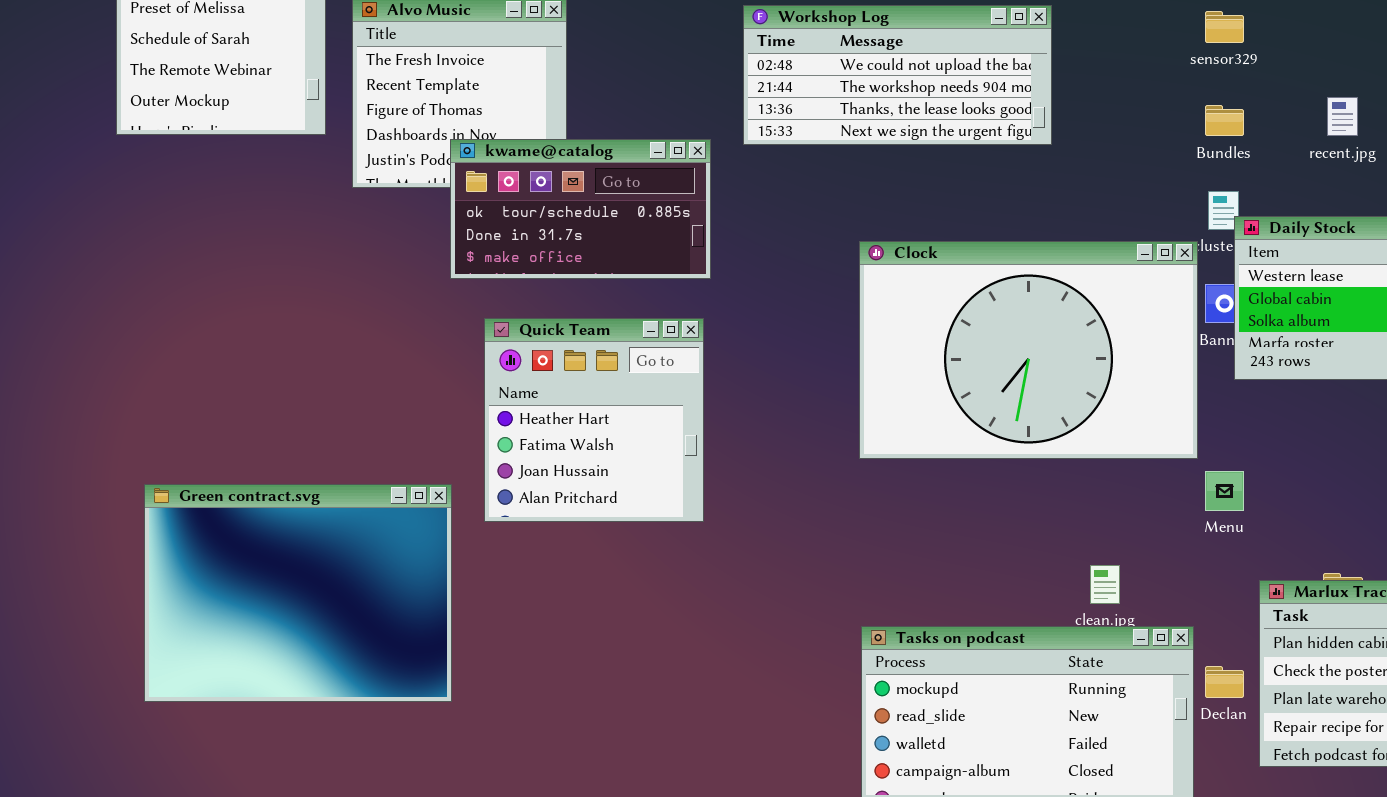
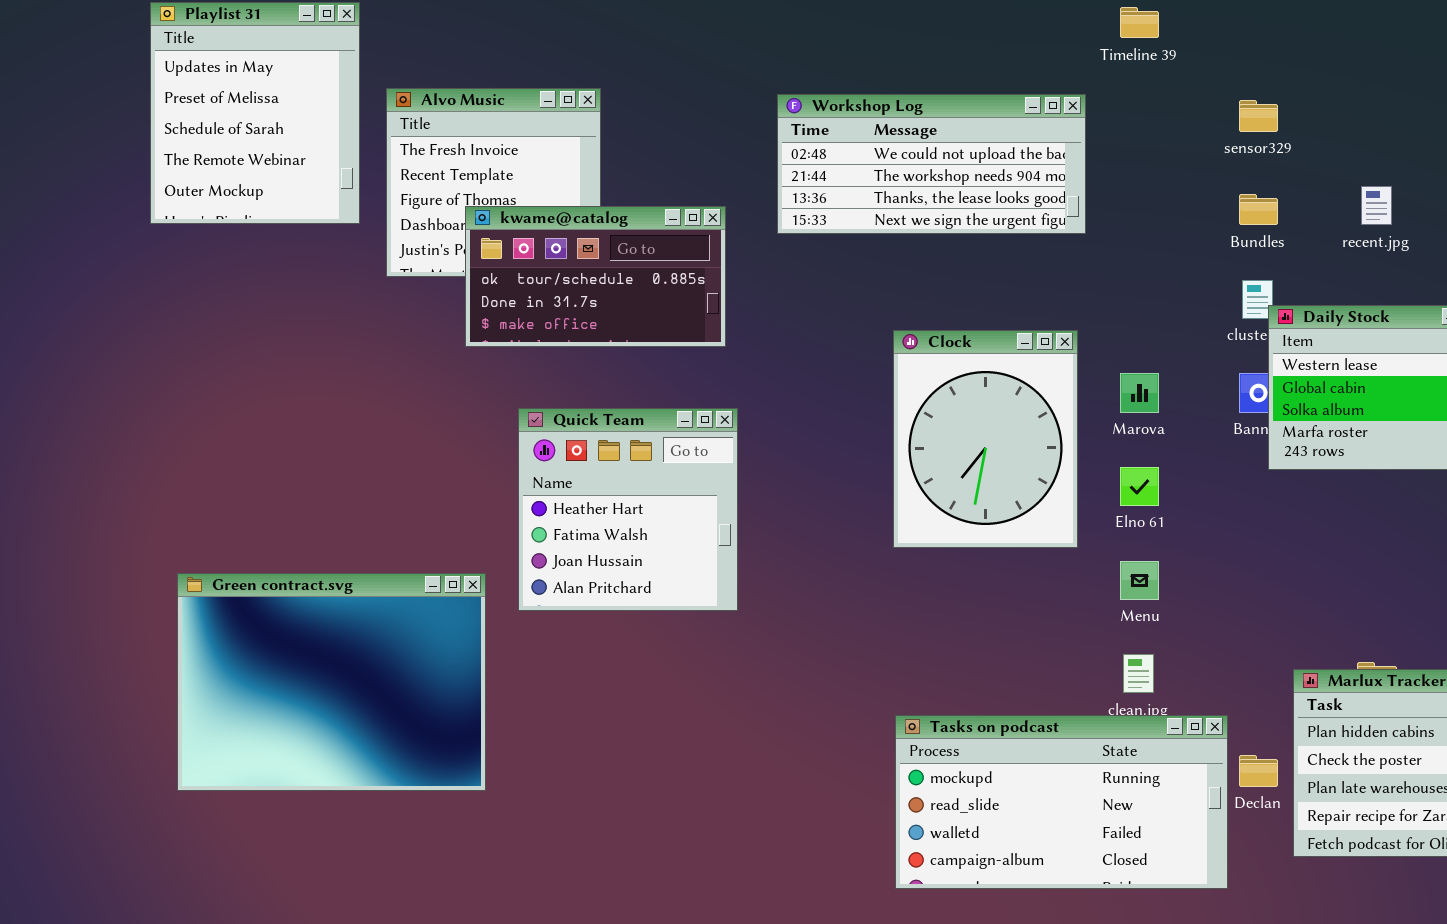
kwame@catalog: [450,139,711,279] -> [465,206,726,347], moved
Clock: [859,241,1198,459] -> [893,330,1078,548], resized
Menu: [1205,471,1244,511] -> [1120,561,1159,600], moved

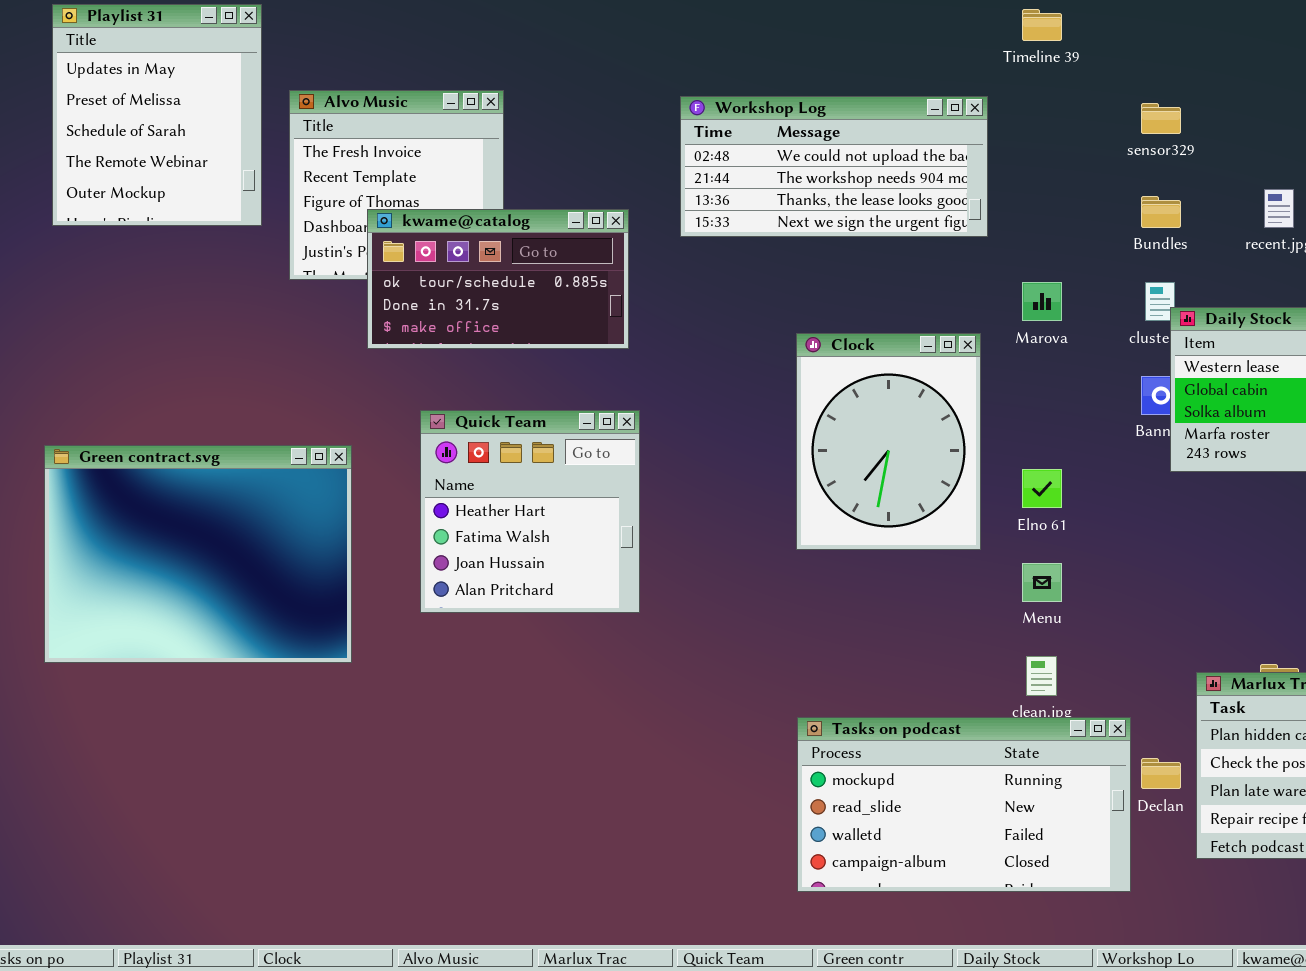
Marova: [1120,373,1159,413] -> [1022,282,1062,321], moved
Green contract.svg: [177,573,486,791] -> [44,445,352,663], moved

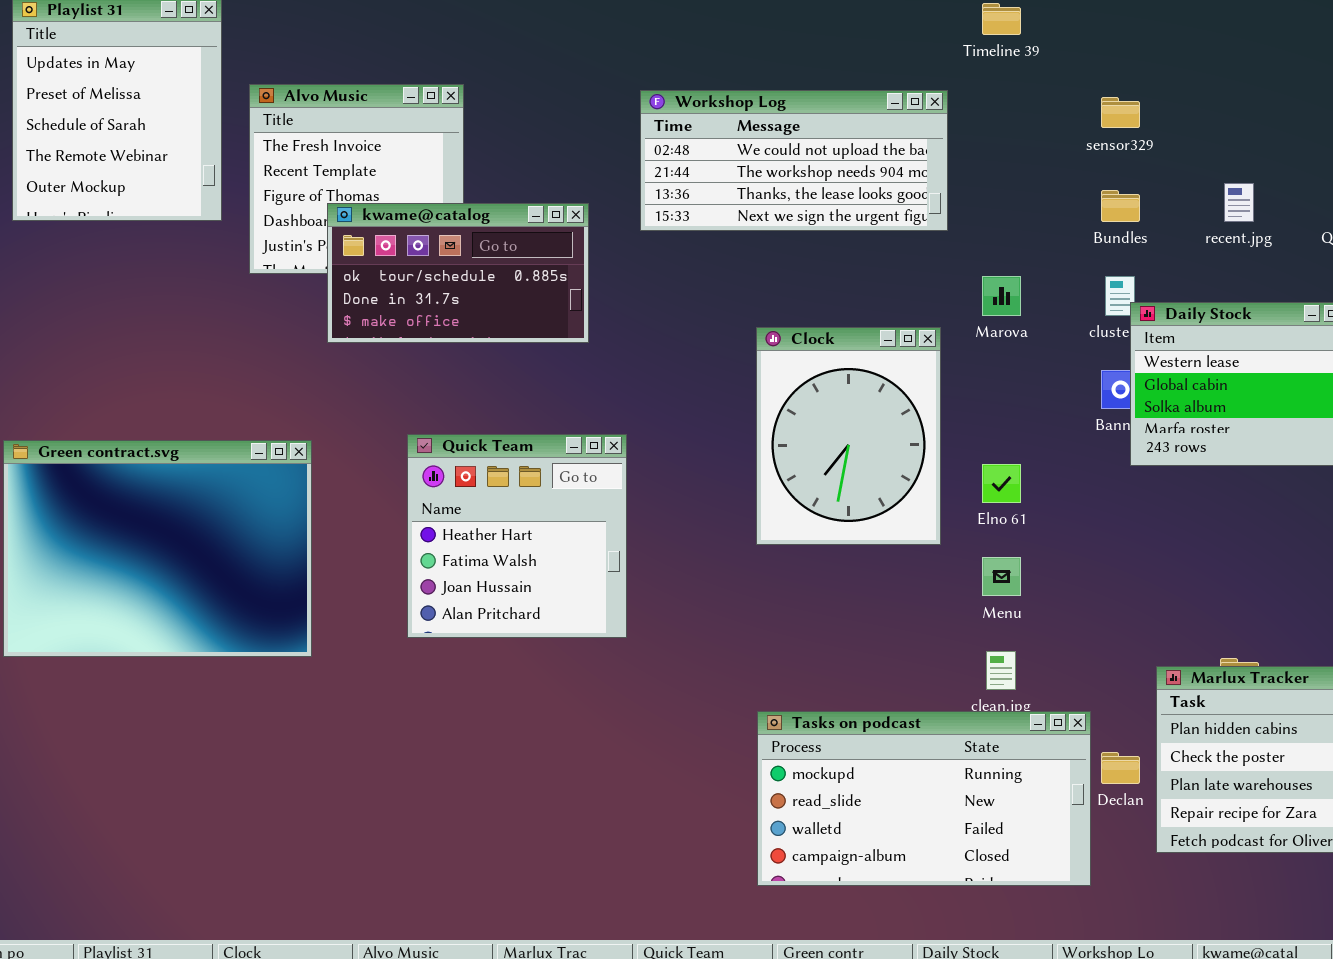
Quick Team: [420,410,640,613] -> [407,434,627,638], moved

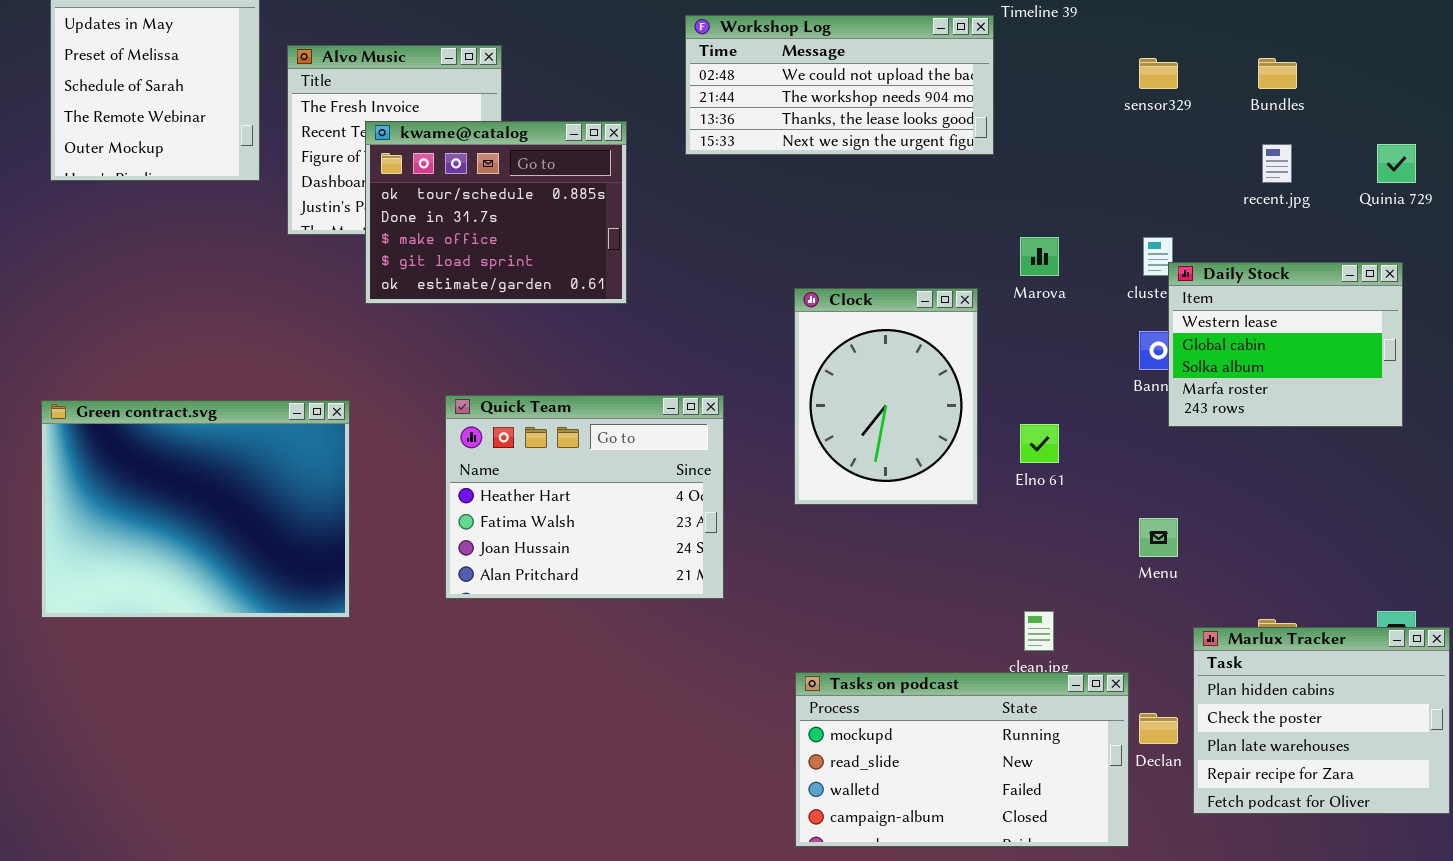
Workshop Log: [640,90,948,231] -> [685,15,994,155], moved
Bundles: [1101,190,1140,222] -> [1258,58,1297,89], moved
kwame@catalog: [327,203,589,343] -> [365,121,627,304], resized
Quick Team: [407,434,627,638] -> [445,395,724,599], resized
Menu: [982,557,1021,596] -> [1139,518,1178,557], moved

